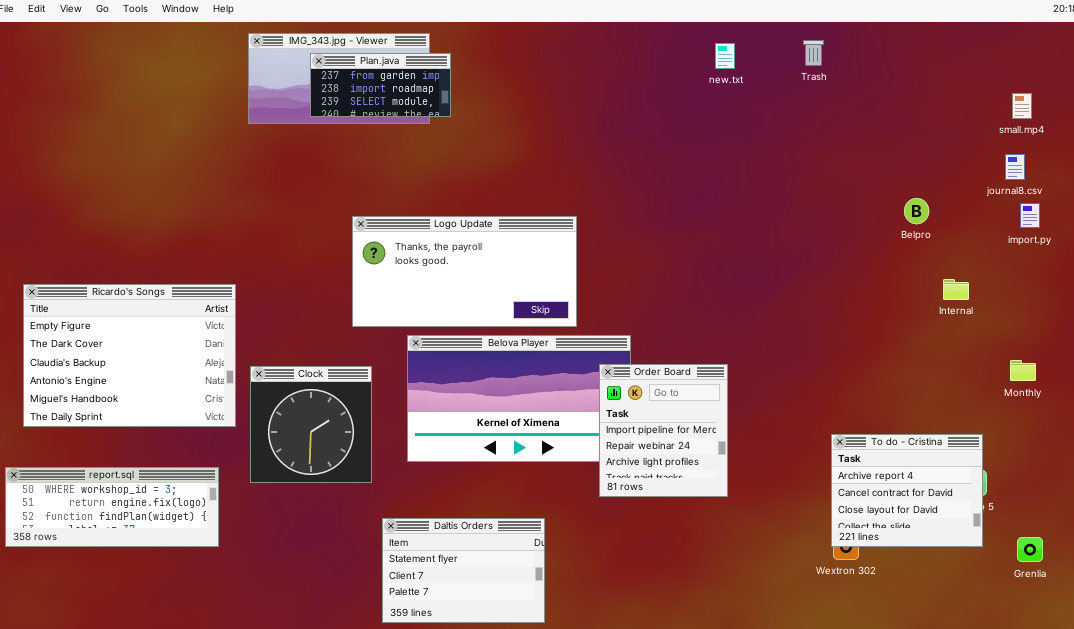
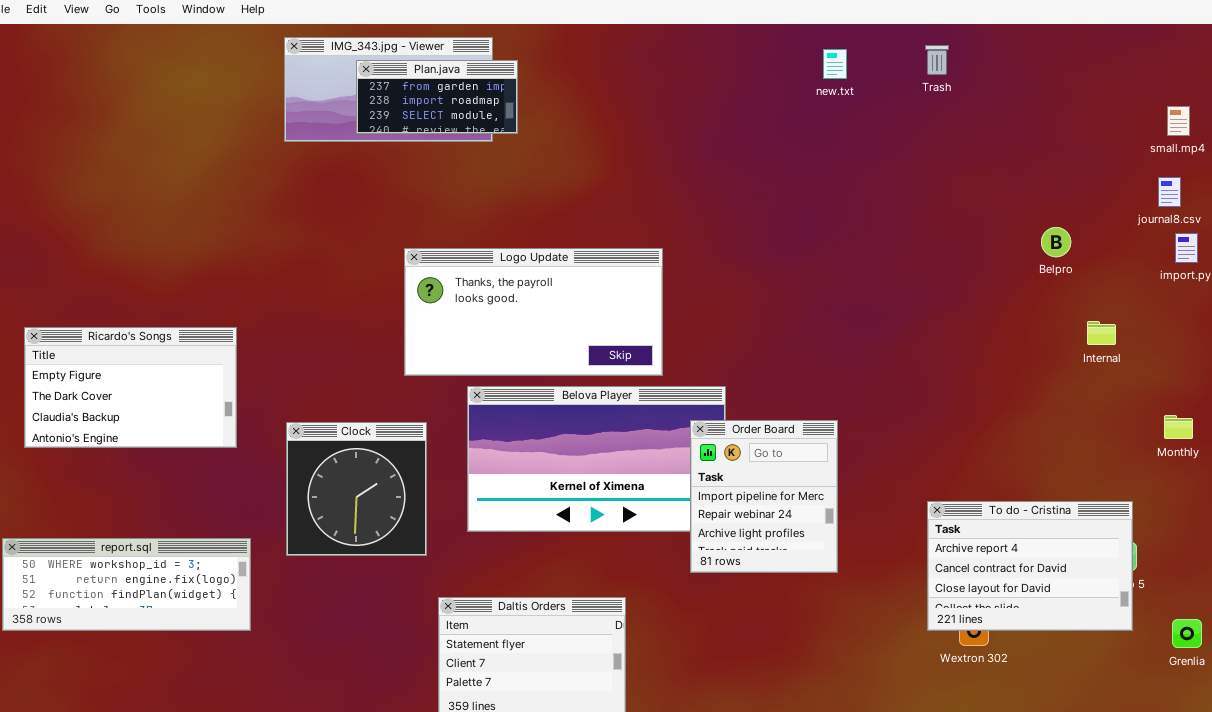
Ricardo's Songs: [23,284,236,427] -> [24,327,237,448], resized
To do - Cristina: [831,434,983,547] -> [927,501,1133,631], resized

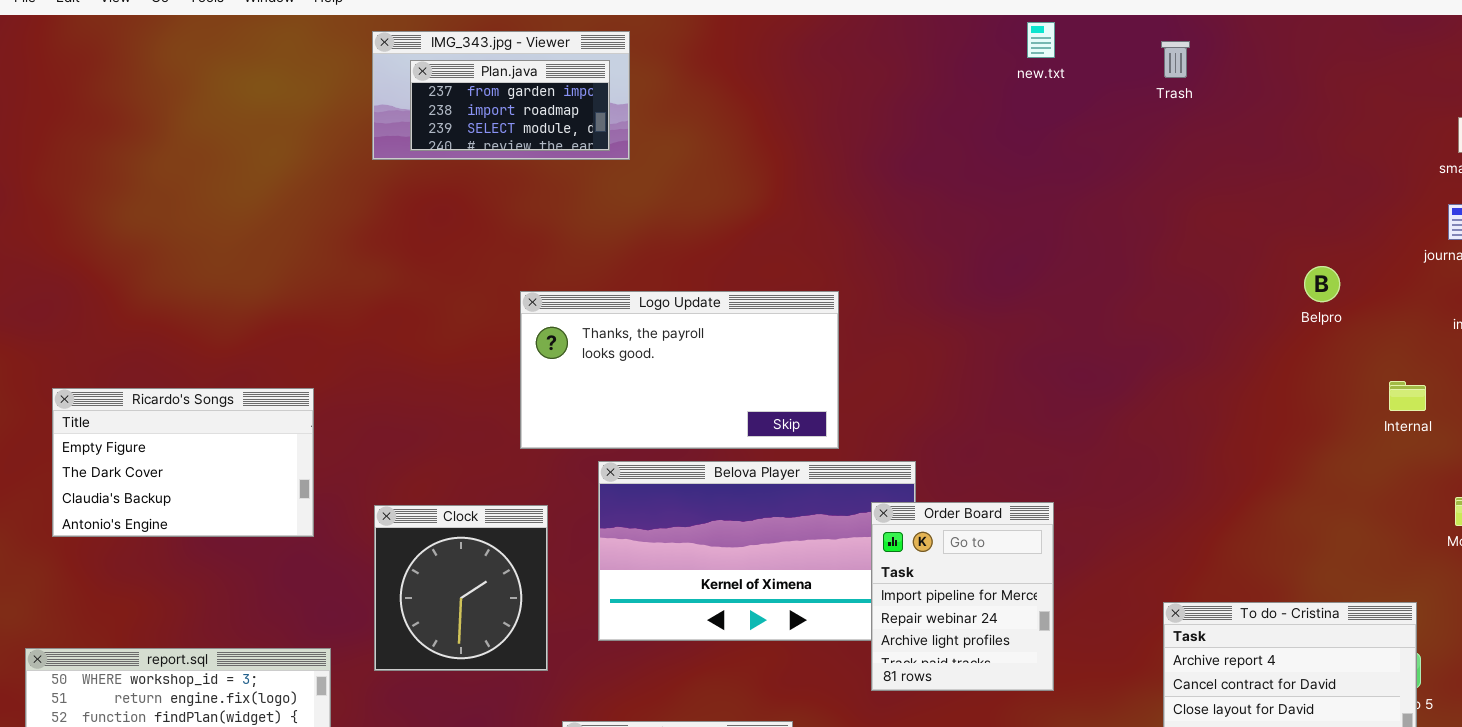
new.txt: [823,49,847,79] -> [1027,22,1055,58], moved
Plan.java: [356,60,518,134] -> [410,60,610,151], moved
Internal: [1087,321,1116,345] -> [1389,381,1426,411], moved

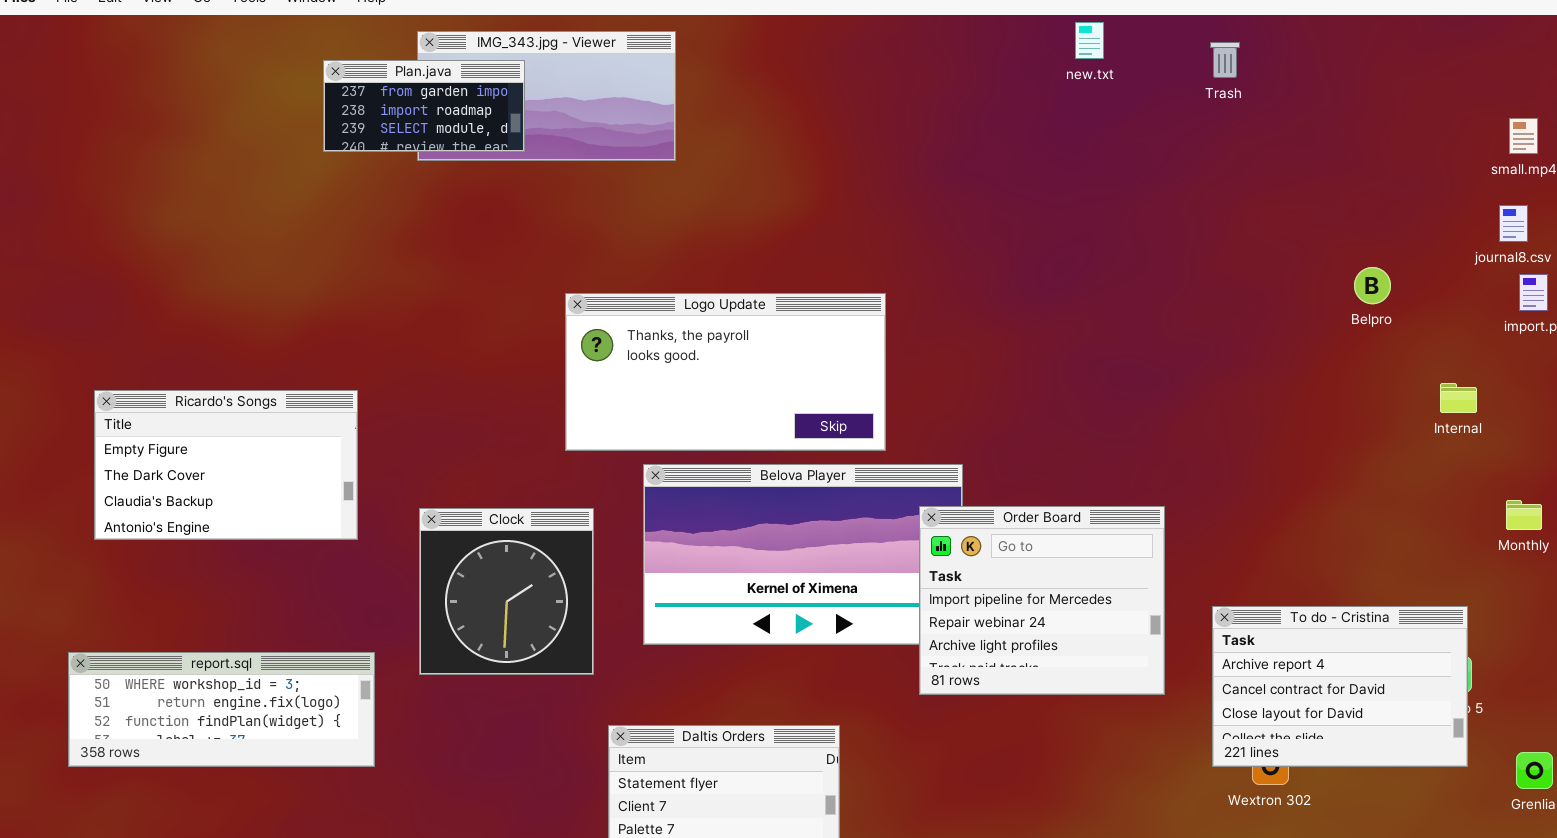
Plan.java: [410,60,610,151] -> [323,60,525,152], moved
Order Board: [871,502,1054,691] -> [919,506,1165,695], resized

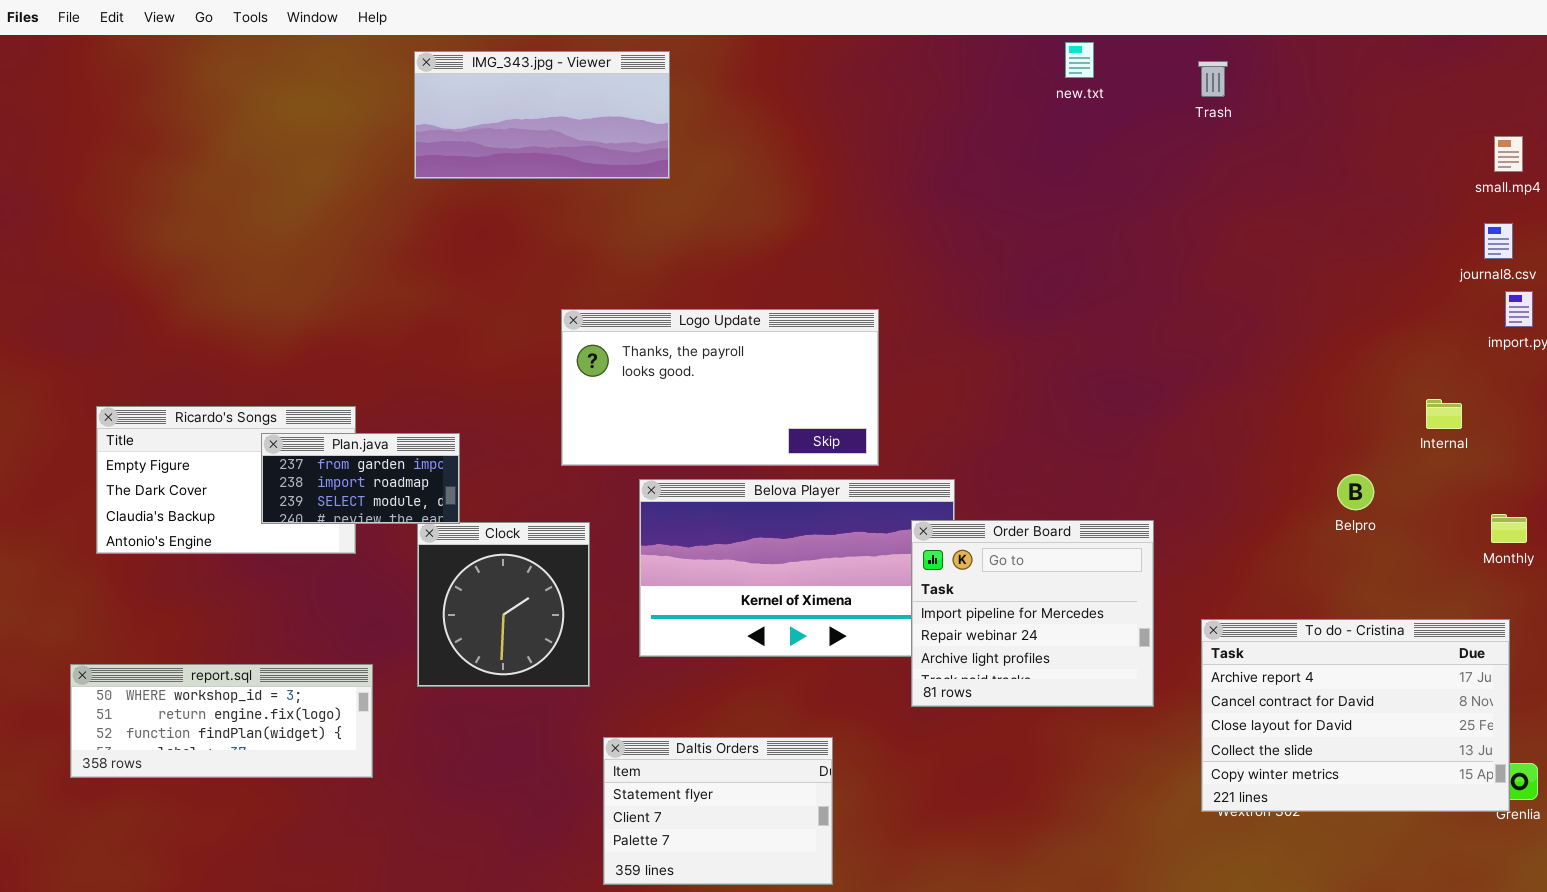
Plan.java: [323,60,525,152] -> [261,433,460,524], moved
Belpro: [1354,267,1391,304] -> [1337,474,1374,510], moved
To do - Cristina: [1212,606,1468,767] -> [1201,619,1510,812], resized

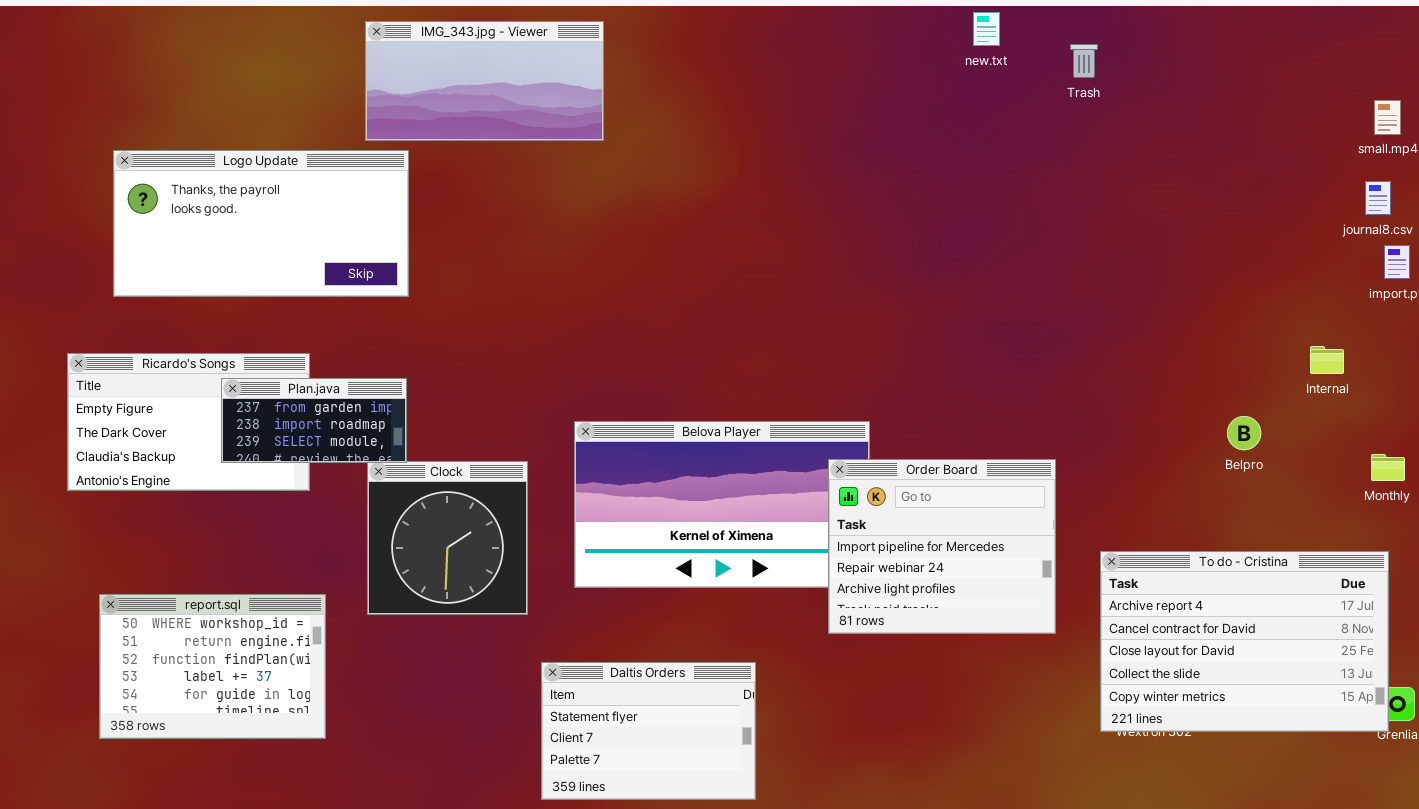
Trash: [1198,61,1228,97] -> [1070,44,1098,78], moved
Logo Update: [561,309,879,466] -> [113,150,409,297], moved
report.sql: [70,664,373,778] -> [99,594,326,739], resized

